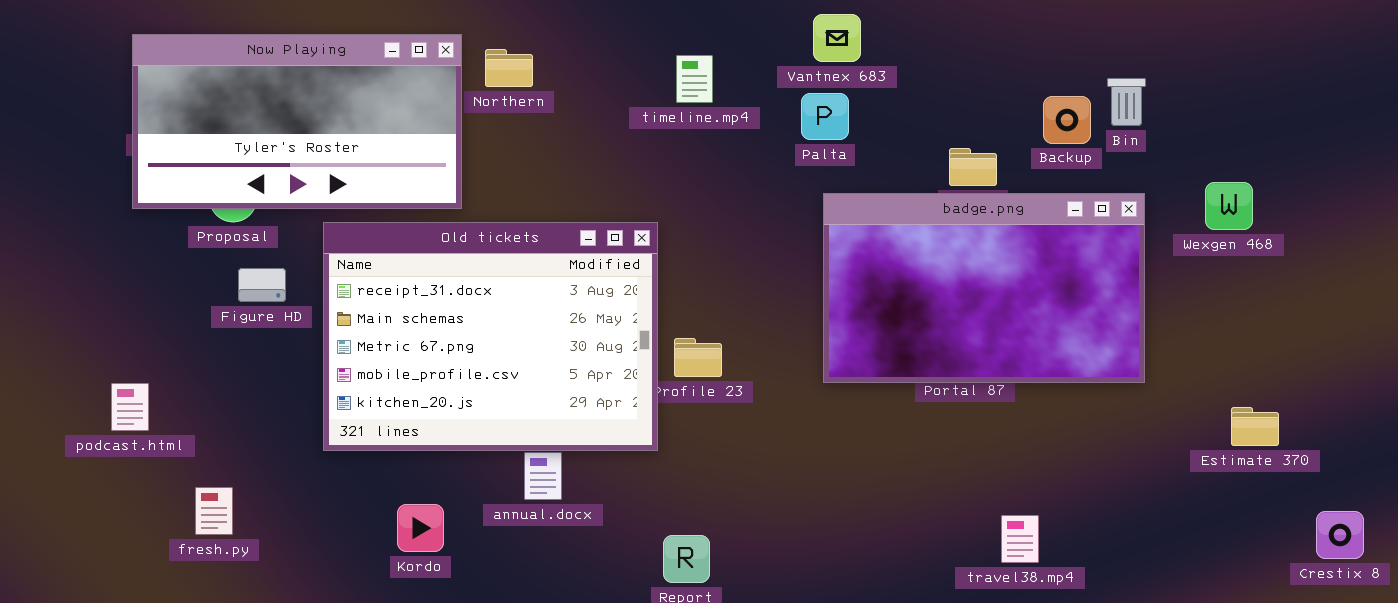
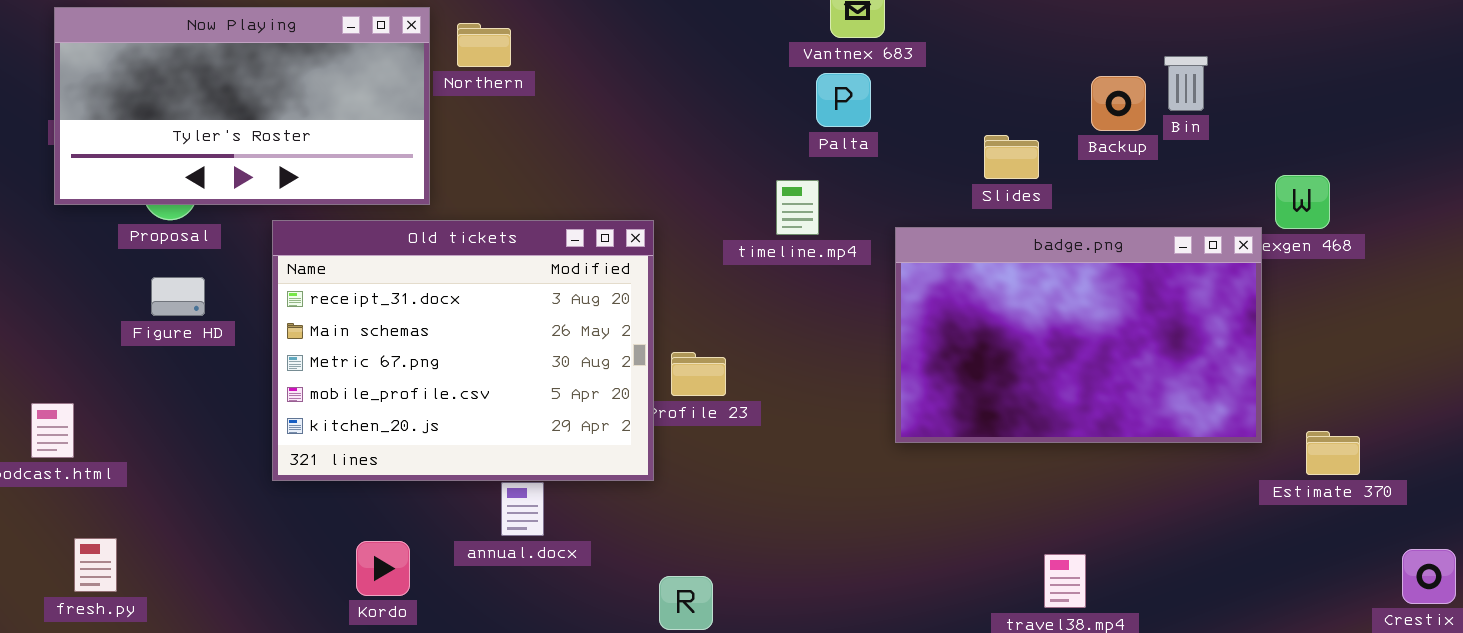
timeline.mp4: [676,55,713,103] -> [776,180,819,235], moved
badge.png: [823,193,1145,383] -> [895,227,1262,443], moved
Figure HD: [238,268,286,302] -> [151,277,205,316], moved
fresh.py: [195,487,233,535] -> [74,538,117,592], moved

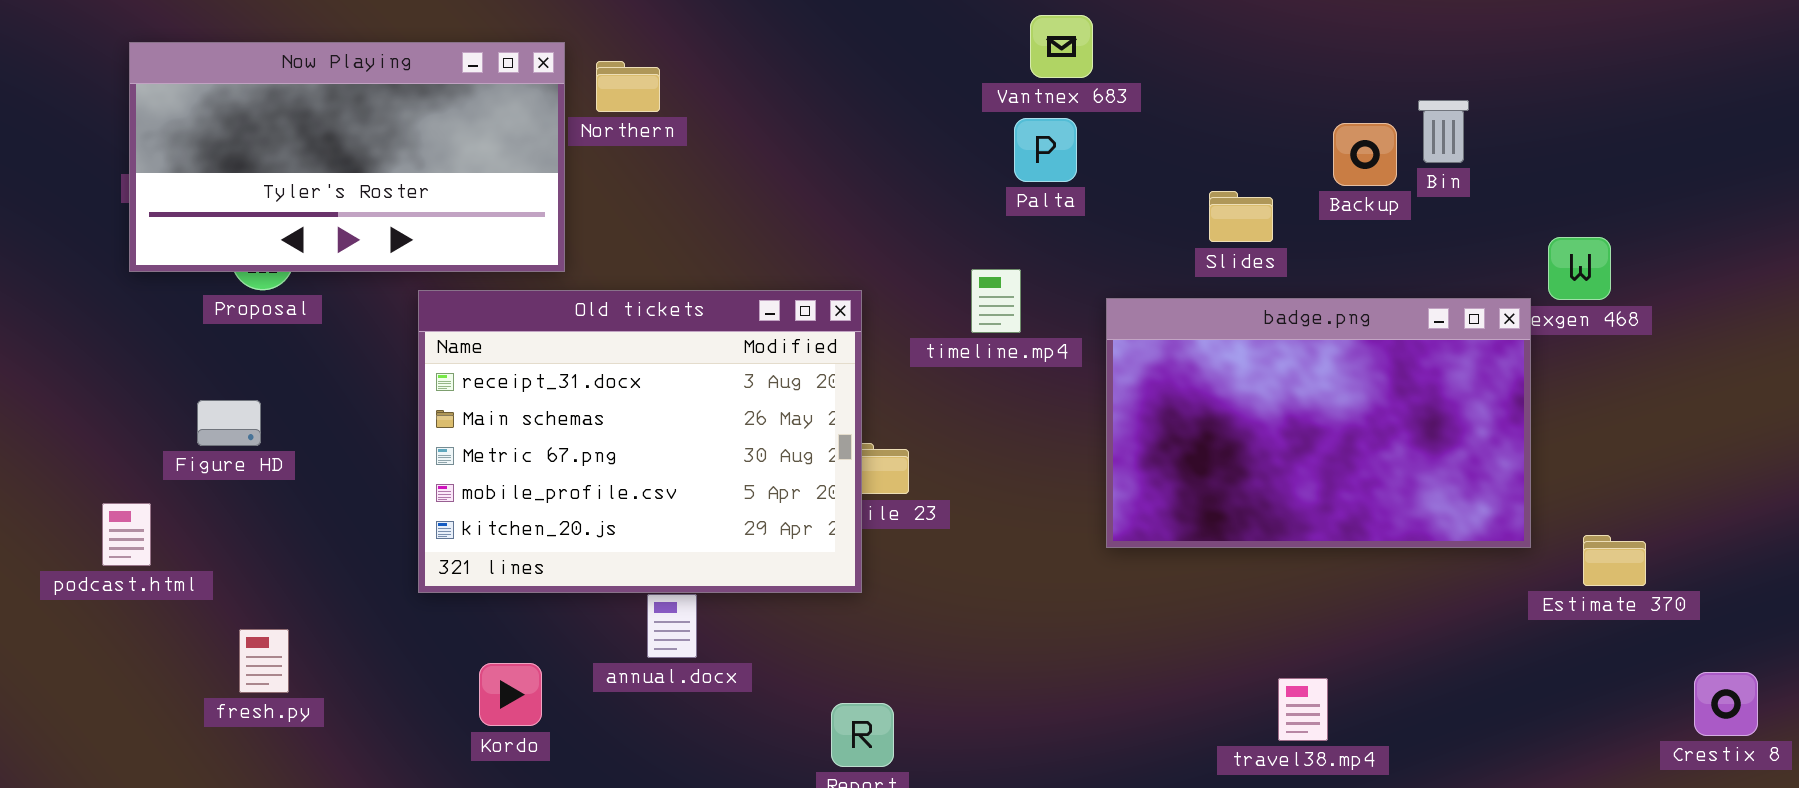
timeline.mp4: [776,180,819,235] -> [971,269,1021,333], moved
Old tickets: [272,220,654,481] -> [418,290,862,593], moved
Figure HD: [151,277,205,316] -> [197,400,261,446], moved
fresh.py: [74,538,117,592] -> [239,629,289,693], moved

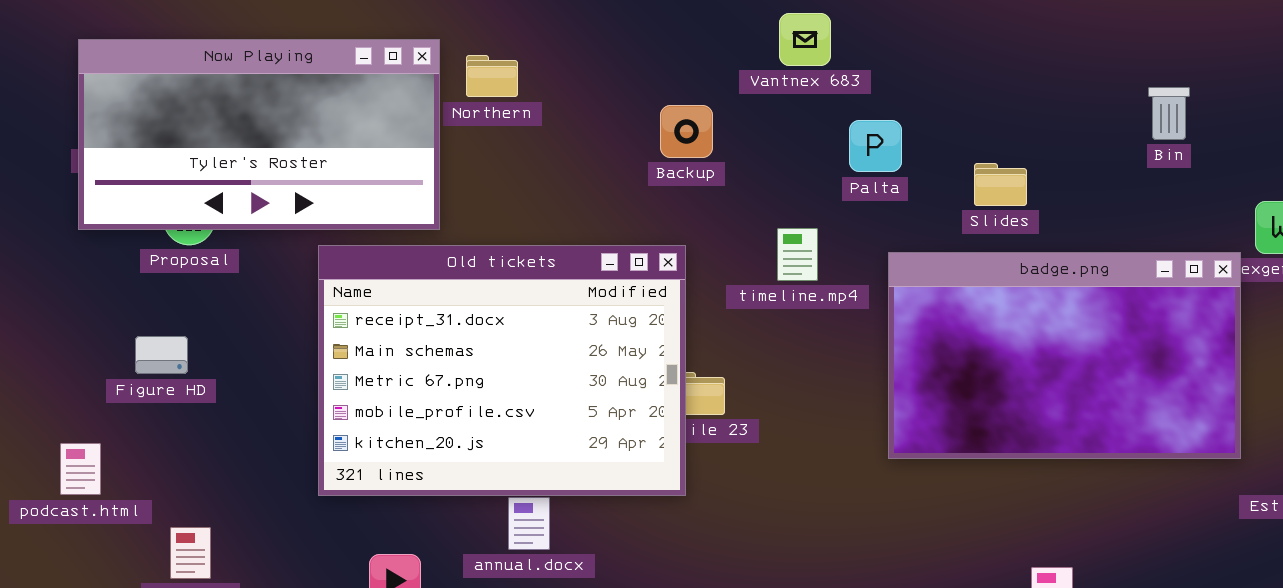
Vantnex 683: [1030,15,1093,78] -> [779,13,831,66], moved
Palta: [1014,118,1077,182] -> [849,120,902,172], moved
Backup: [1333,123,1397,186] -> [660,105,713,158], moved
podcast.html: [102,503,151,566] -> [60,443,101,495], moved

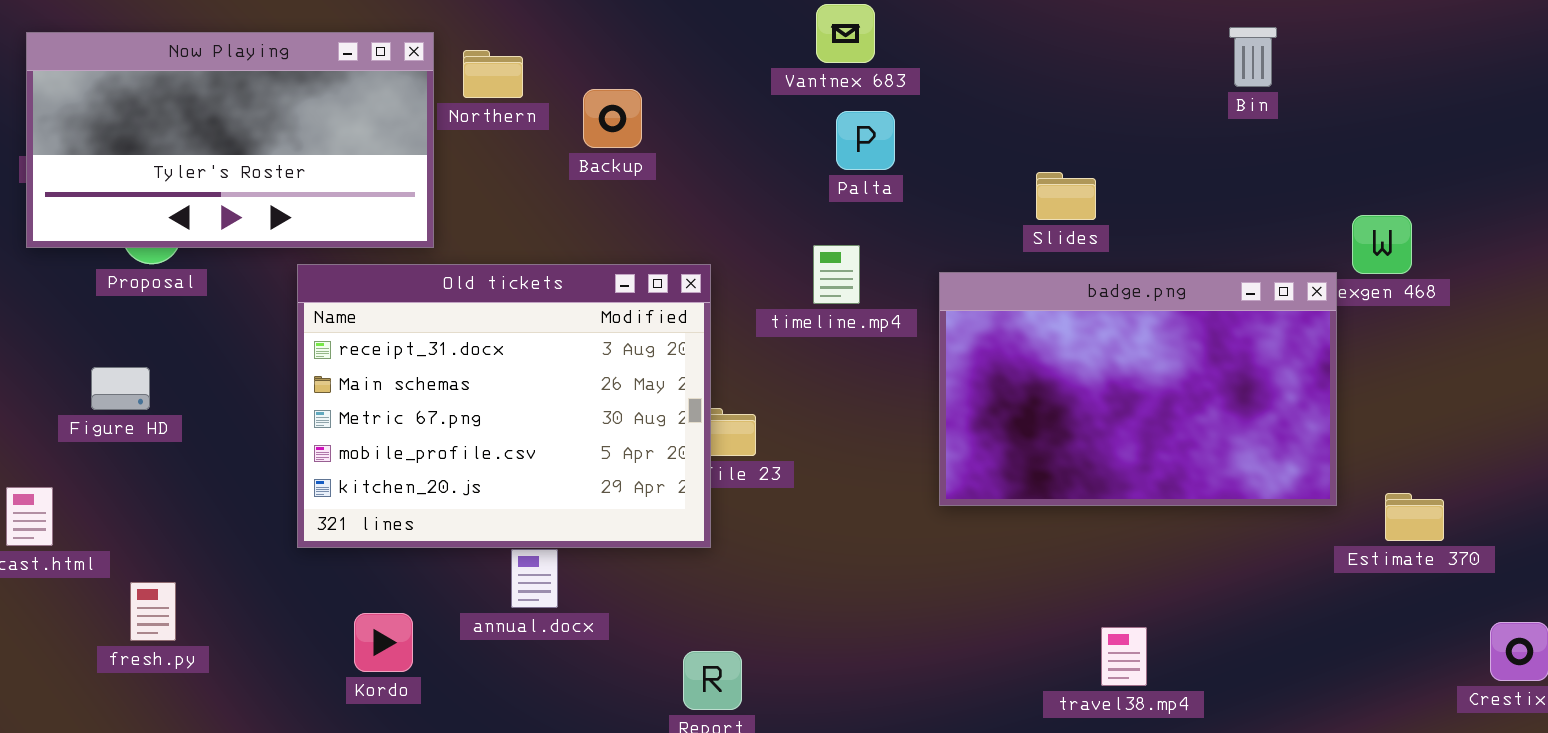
Bin: [1148,87,1190,140] -> [1229,27,1277,87], moved
Backup: [660,105,713,158] -> [583,89,642,148], moved
Palta: [849,120,902,172] -> [836,111,895,170], moved

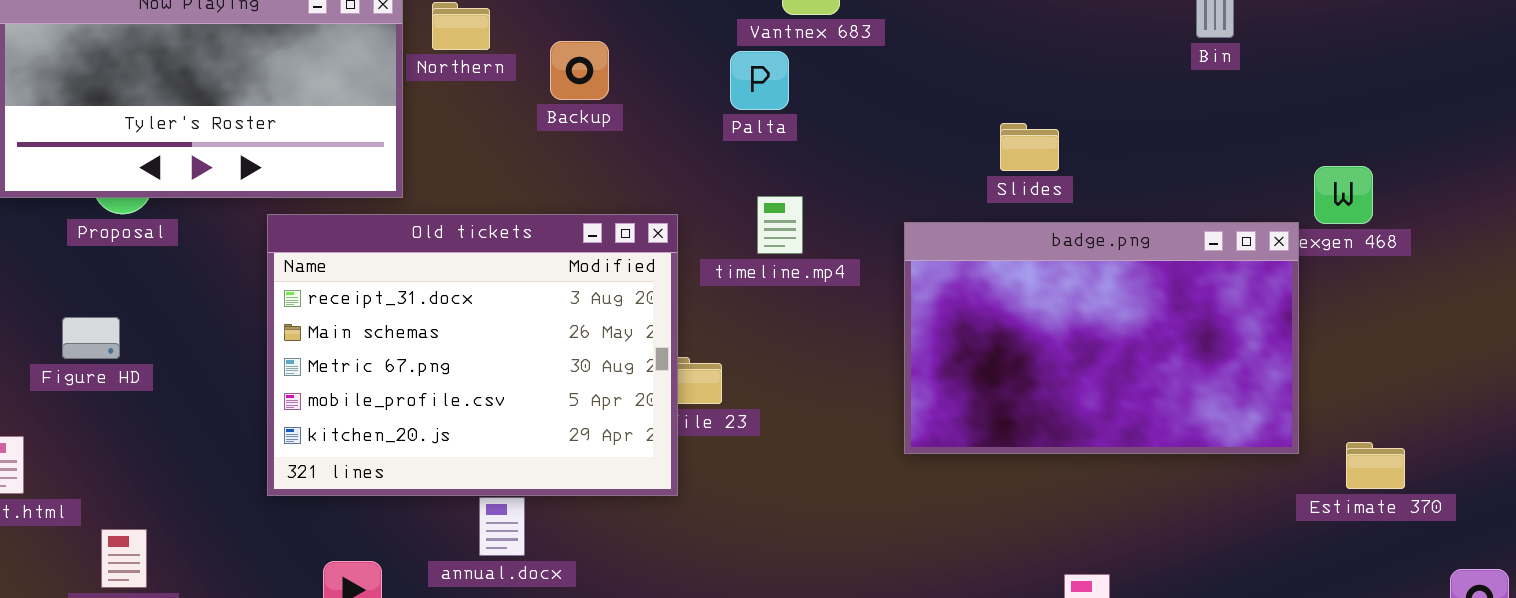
Palta: [836,111,895,170] -> [730,51,789,110], moved
timeline.mp4: [813,245,860,304] -> [757,196,803,254], moved

